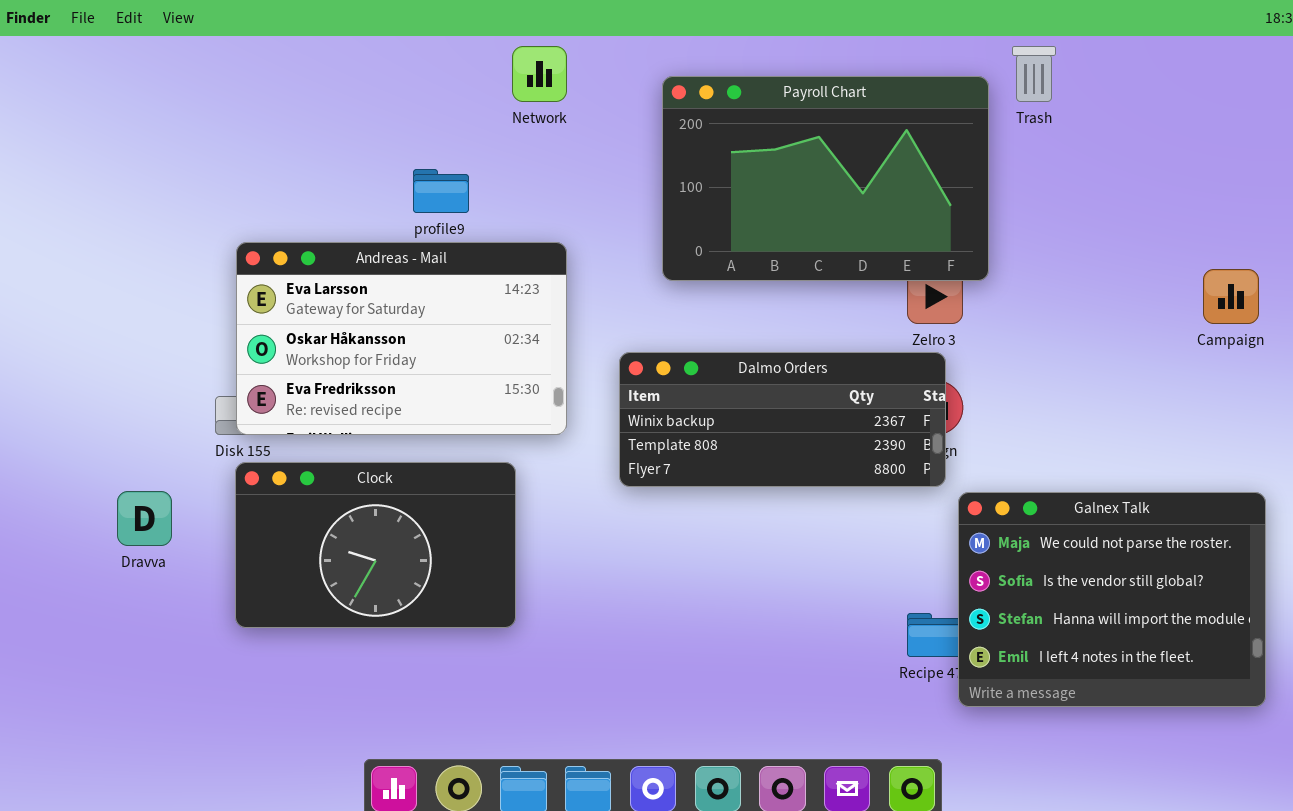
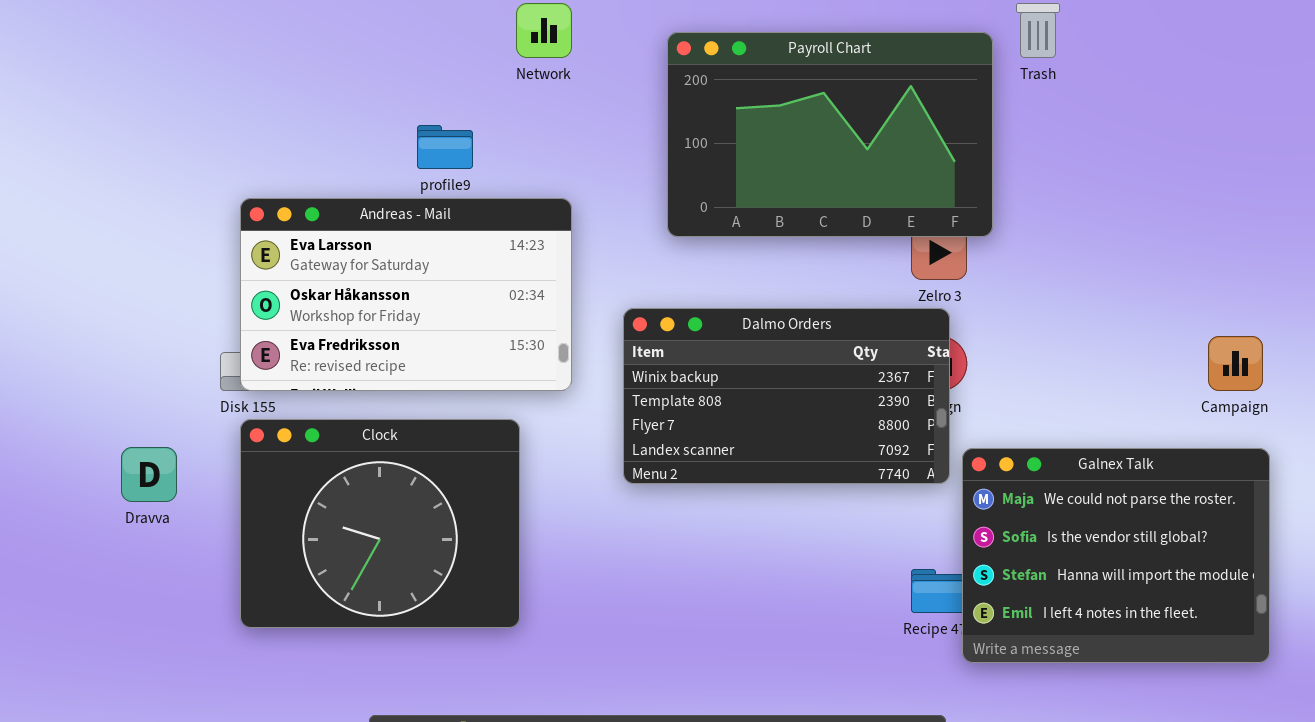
Campaign: [1203,269,1259,324] -> [1208,336,1263,391], moved
Dalmo Orders: [619,352,946,487] -> [623,308,950,484], resized
Clock: [235,462,516,628] -> [240,419,520,628], resized

